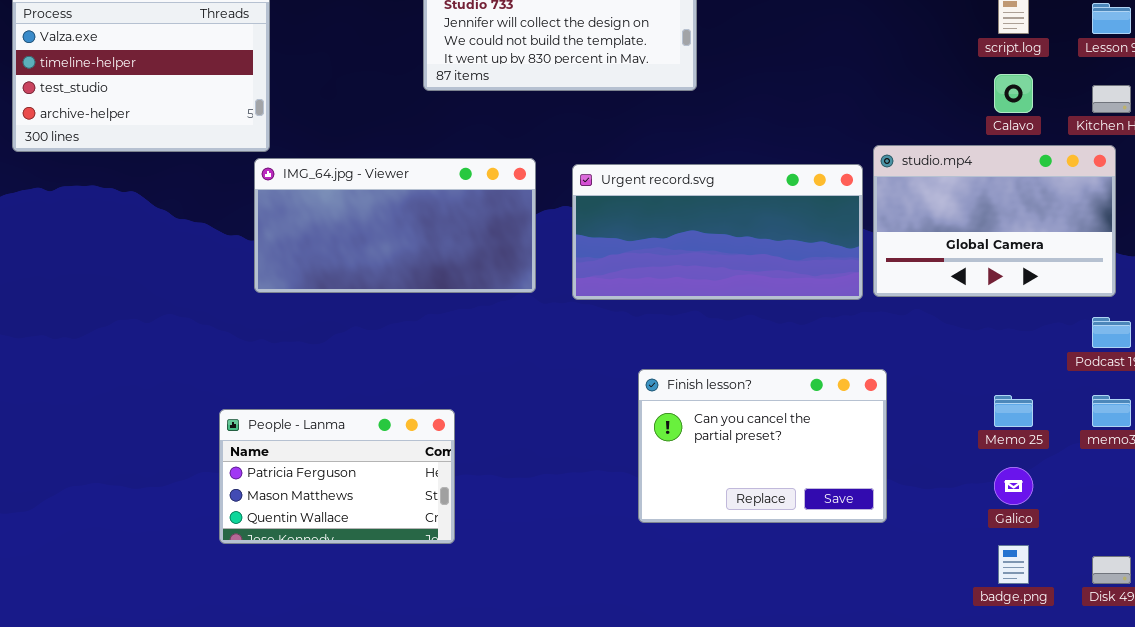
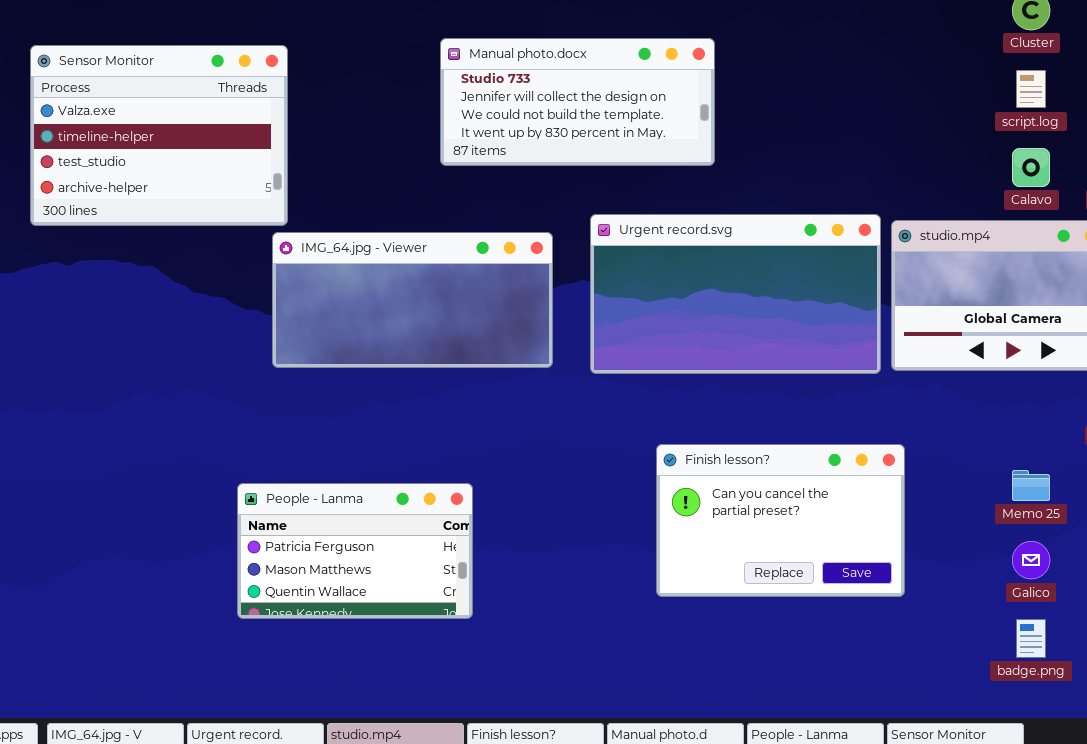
Urgent record.svg: [572,164,863,300] -> [590,214,881,374], resized

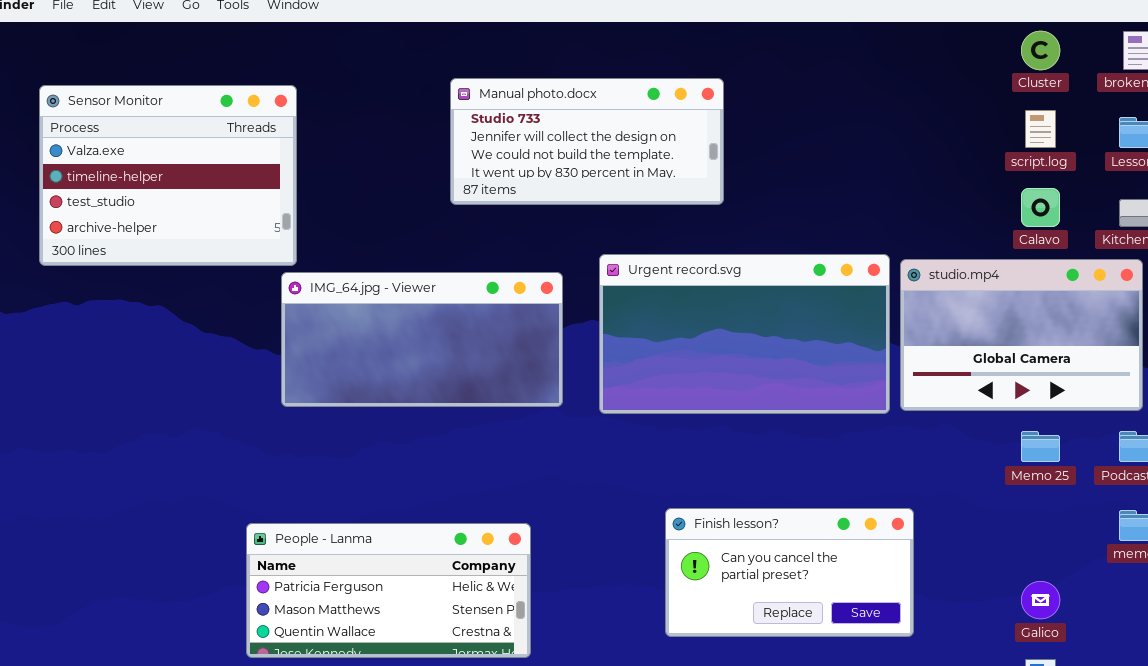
Finish lesson?: [656,444,905,597] -> [665,508,914,637], resized
Memo 25: [1012,470,1050,501] -> [1021,431,1060,462], moved
People - Lanma: [237,483,473,619] -> [246,523,531,658], resized

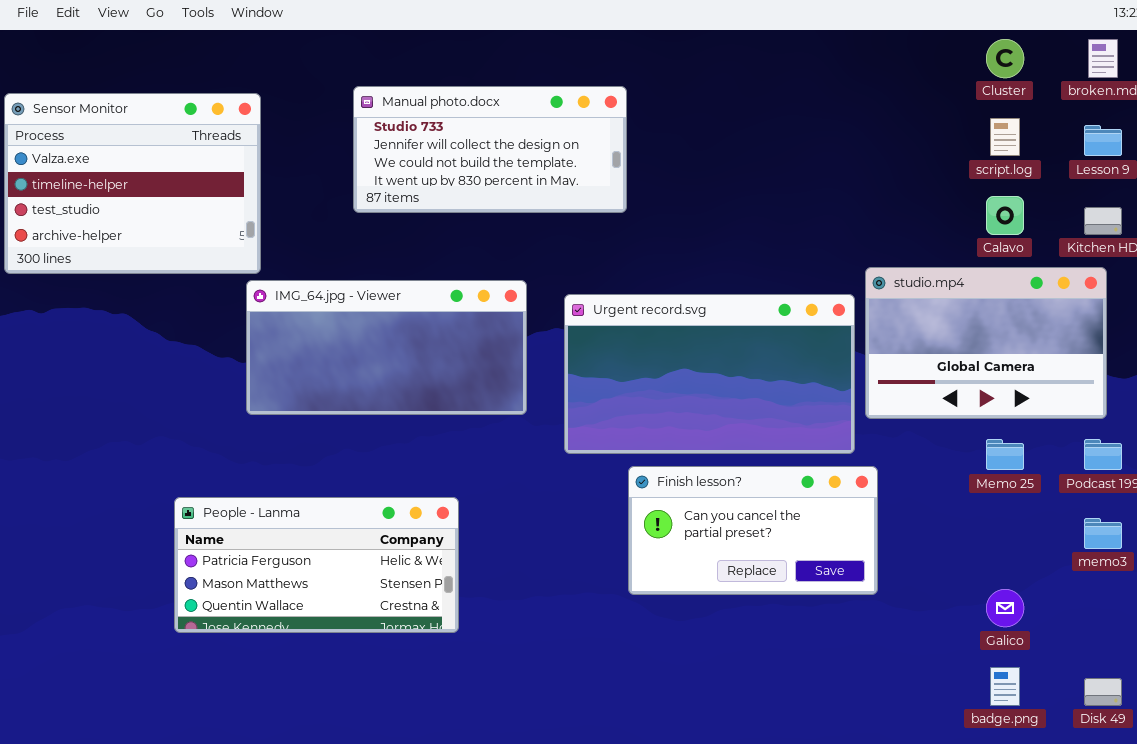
Manual photo.docx: [450,78,724,205] -> [353,86,627,213], moved
Urgent record.svg: [599,254,890,414] -> [564,294,855,454], moved
Finish lesson?: [665,508,914,637] -> [628,466,878,595], moved
People - Lanma: [246,523,531,658] -> [174,497,459,633], moved

